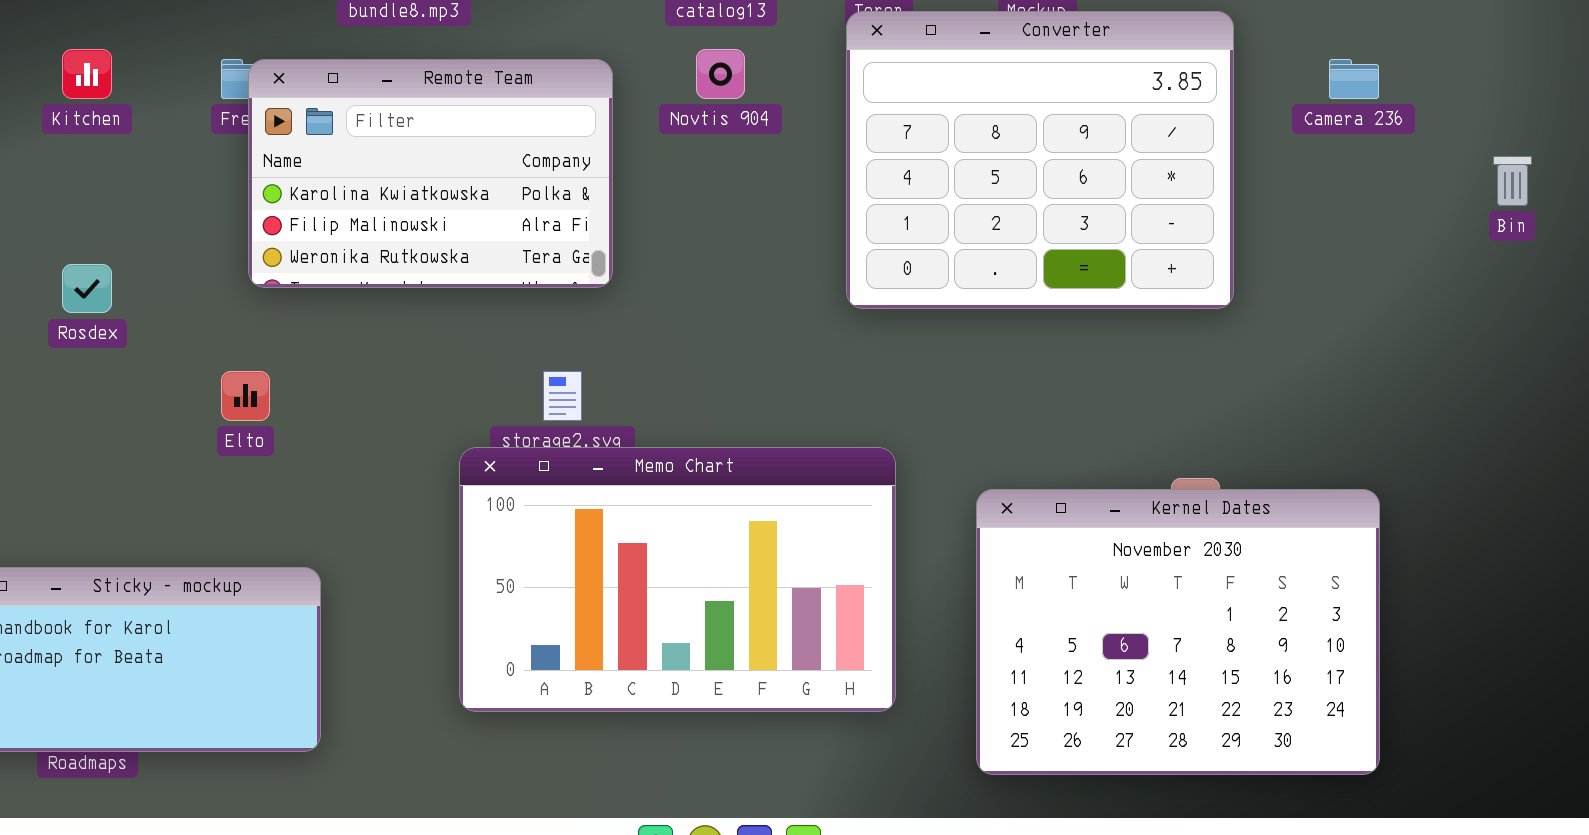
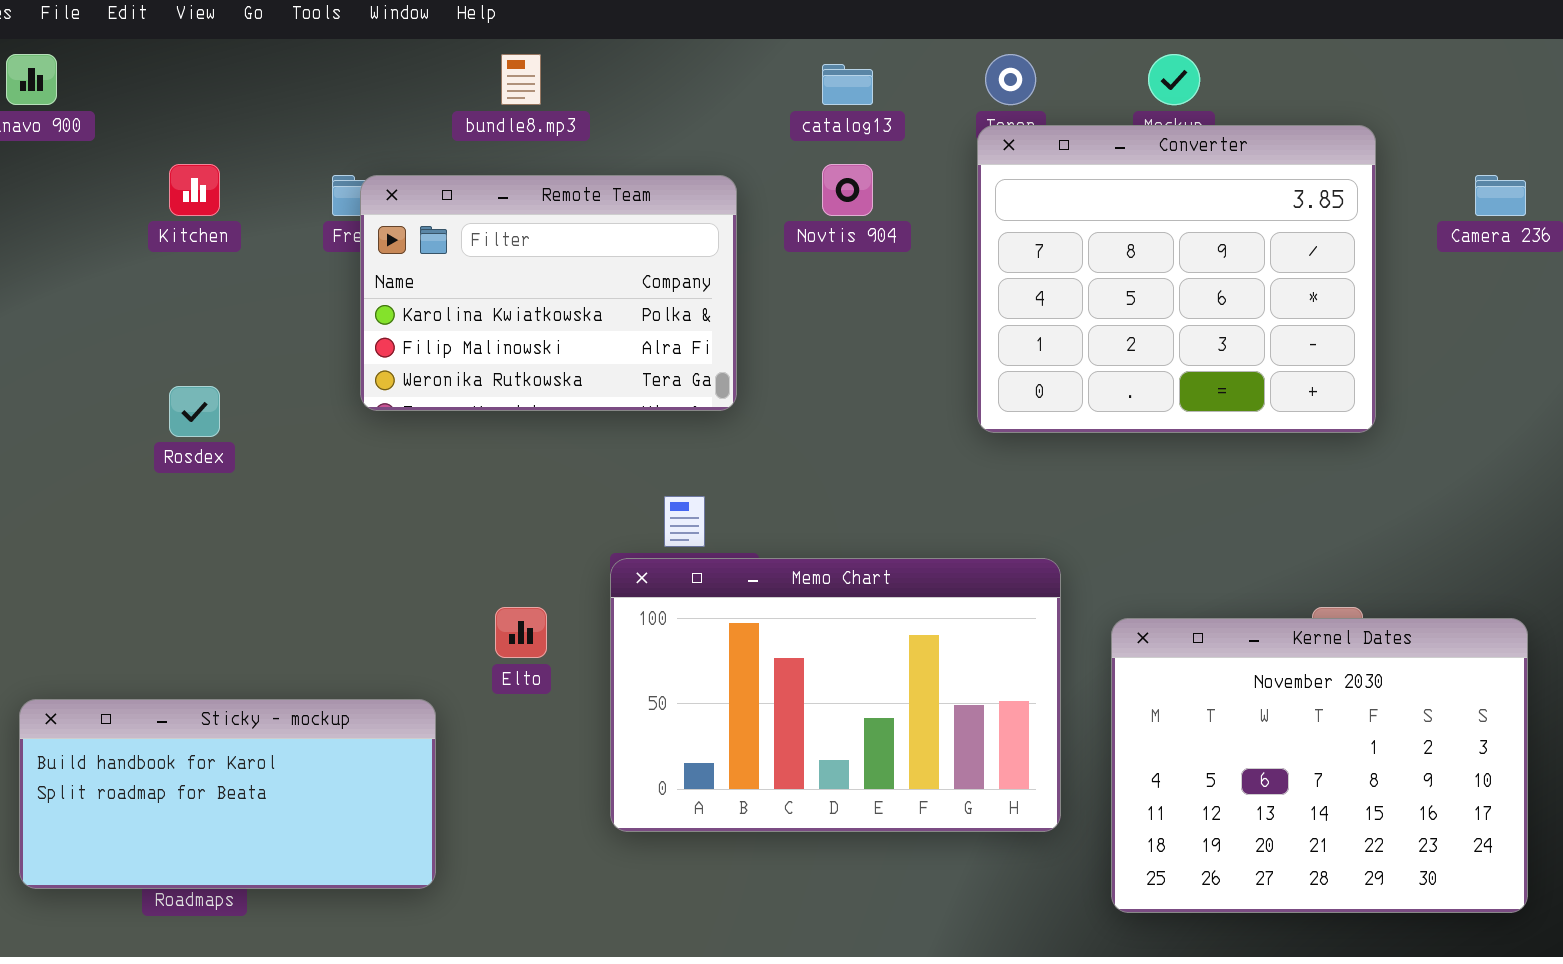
Elto: [221,371,270,421] -> [495,607,547,658], moved
Memo Chart: [459,447,896,712] -> [610,558,1061,832], moved

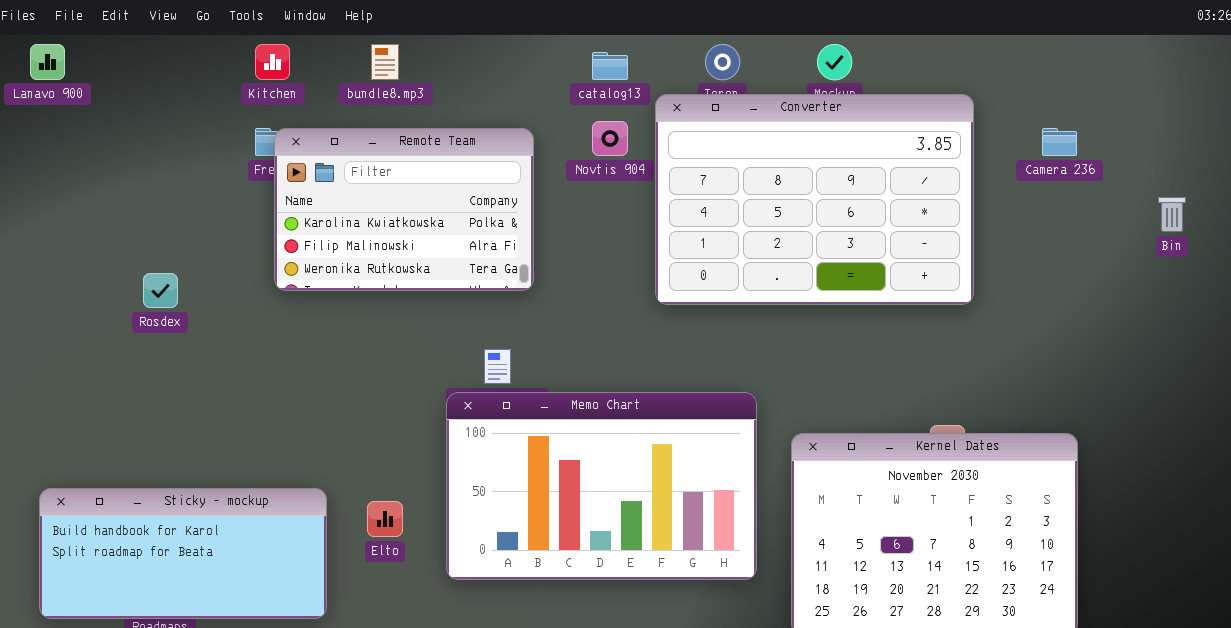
Converter: [977,125,1376,433] -> [655,94,974,305], resized
Kitchen: [169,164,220,216] -> [255,44,290,80], moved
Elto: [495,607,547,658] -> [367,501,403,537], moved

